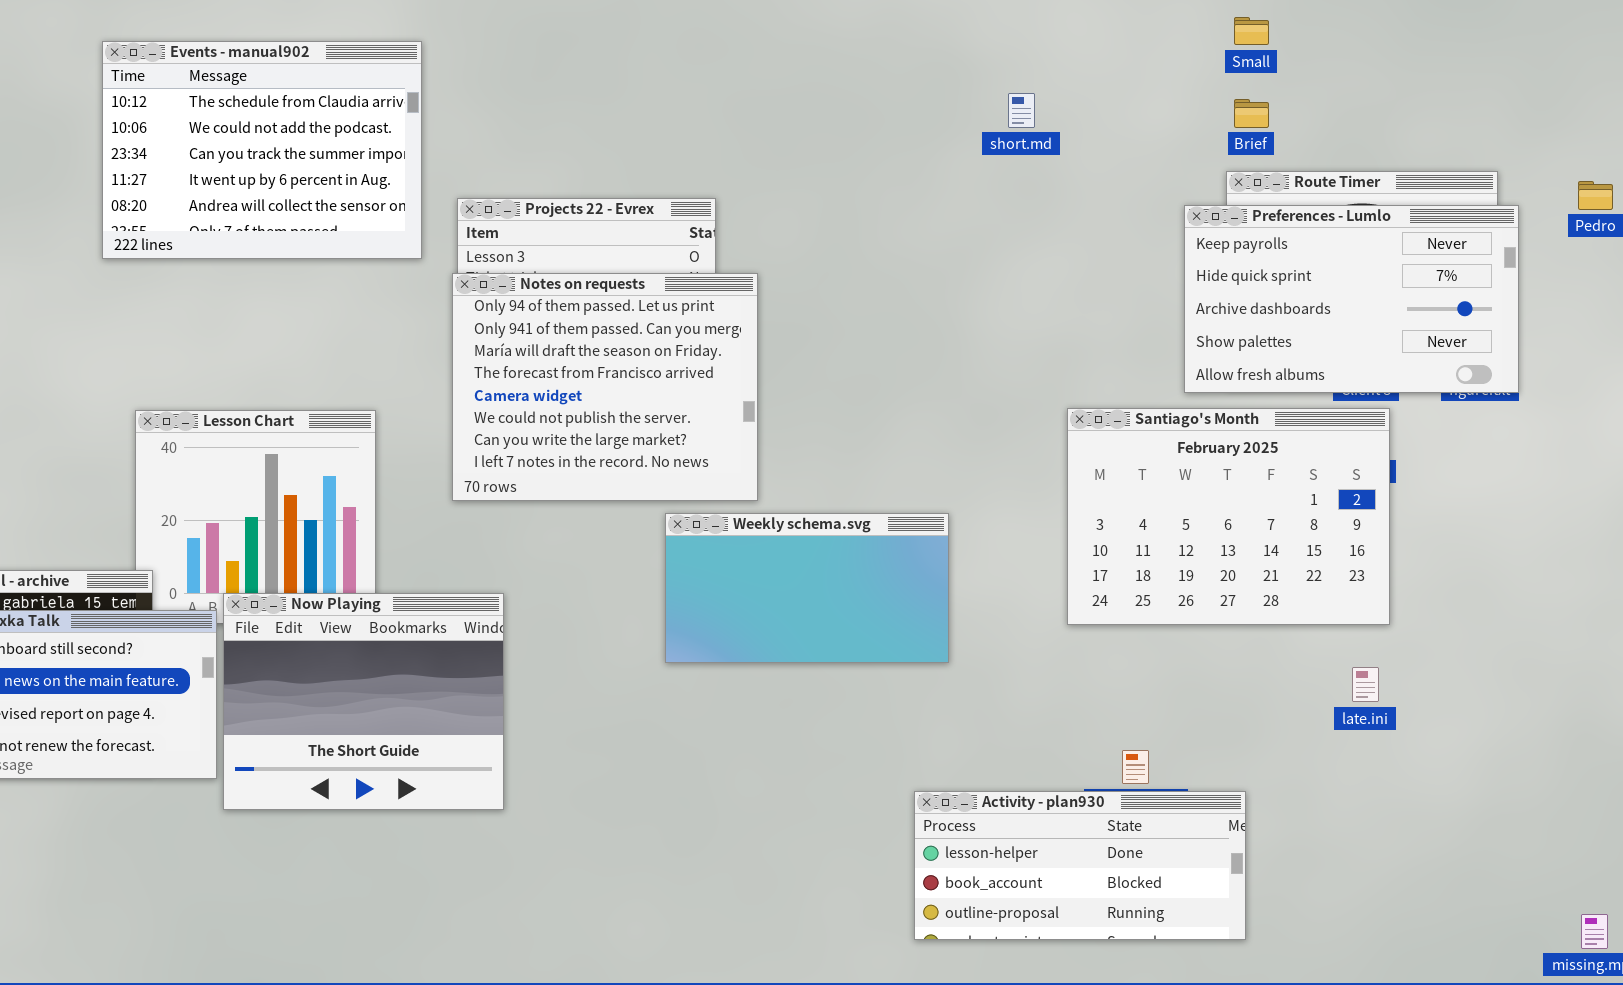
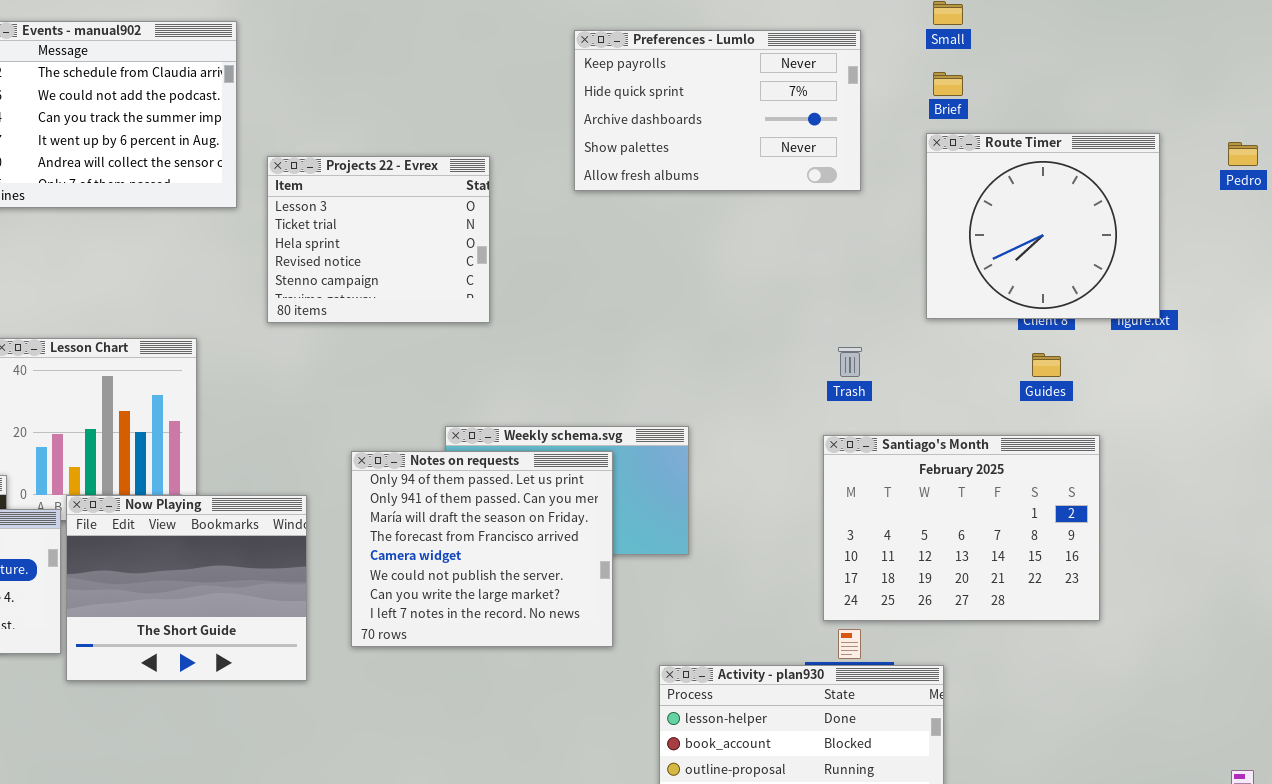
Preferences - Lumlo: [1184,205,1519,393] -> [574,30,861,191], moved
Notes on requests: [452,273,758,501] -> [351,451,613,647], moved
Santiago's Month: [1067,408,1390,625] -> [823,435,1100,621], moved

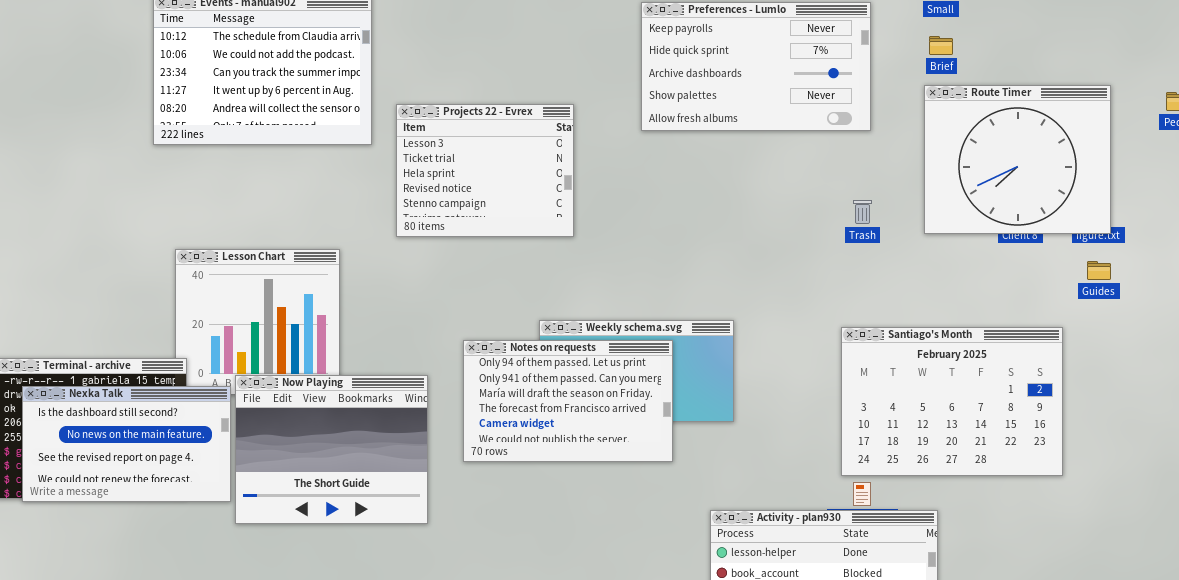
Trash: [838,347,862,377] -> [853,200,872,224], moved
Guides: [1032,353,1061,377] -> [1087,261,1111,280], moved
Notes on requests: [351,451,613,647] -> [463,340,673,462], resized

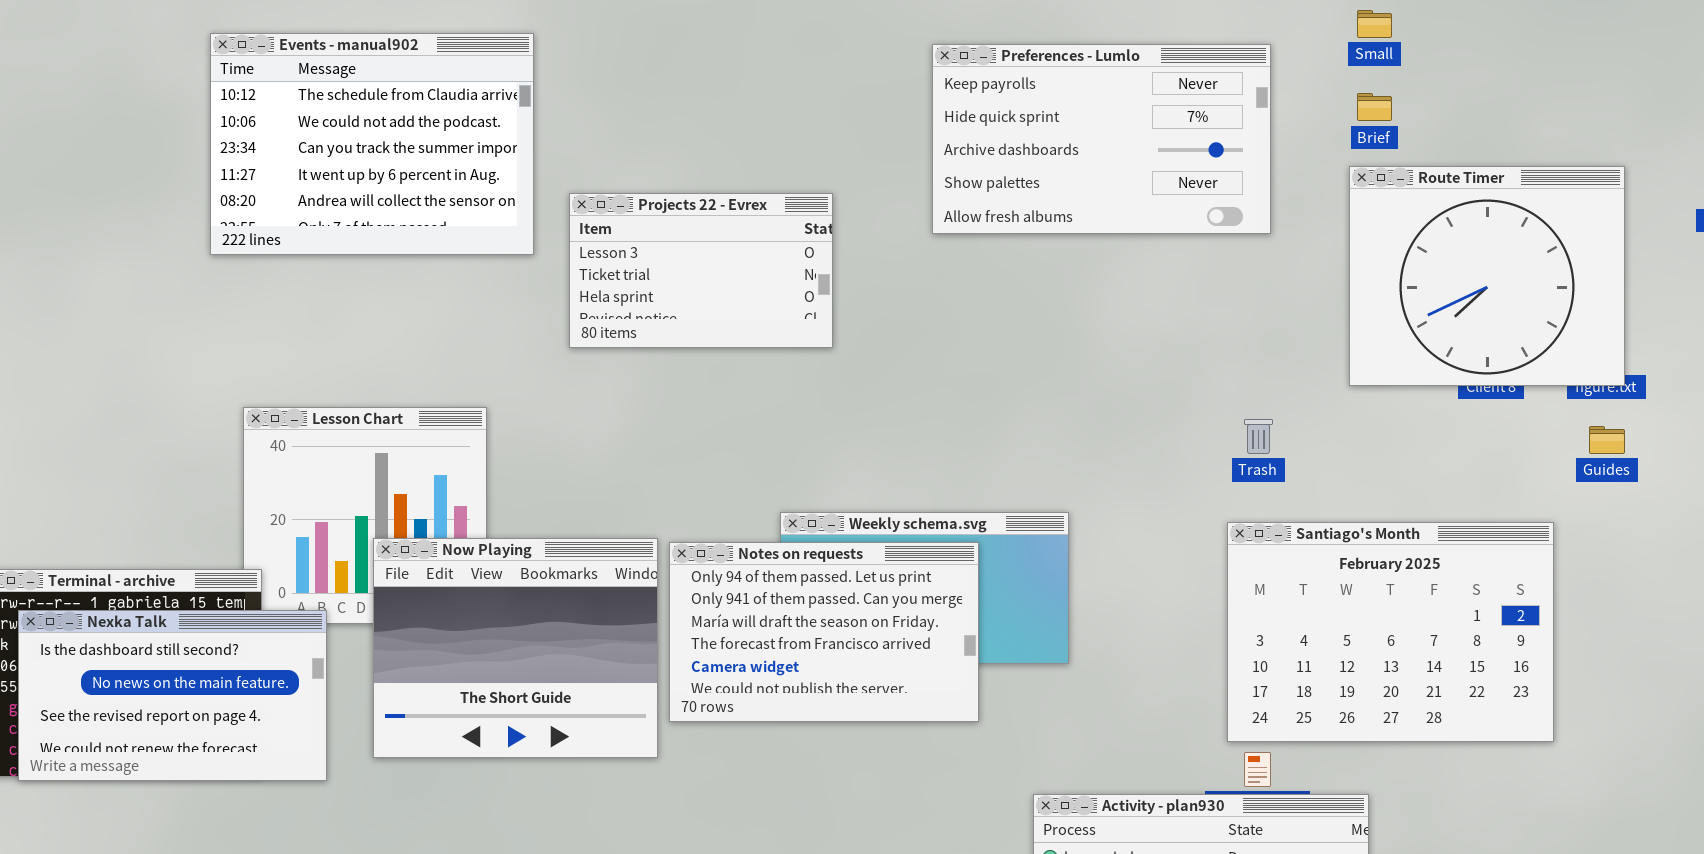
Projects 22 - Evrex: [396,104,574,237] -> [569,193,833,348], resized
Trash: [853,200,872,224] -> [1244,419,1273,454], moved
Now Playing: [235,375,428,524] -> [373,538,658,758], moved

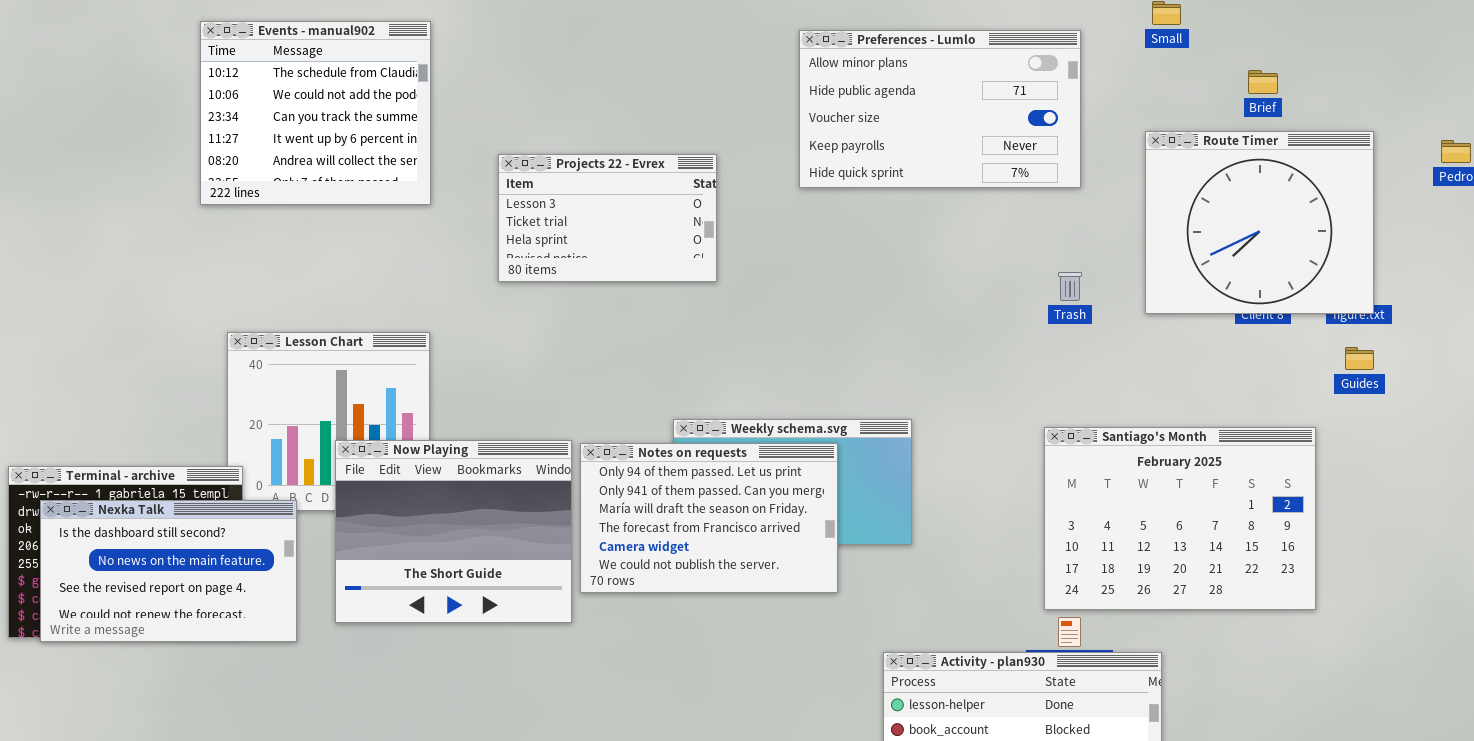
Events - manual902: [210,33,534,255] -> [200,21,431,205], resized
Preferences - Lumlo: [932,44,1271,234] -> [799,30,1081,188], scrolled up 3 rows
Brief: [1357,93,1392,121] -> [1248,70,1278,94], moved
Trash: [1244,419,1273,454] -> [1058,272,1082,301], moved

